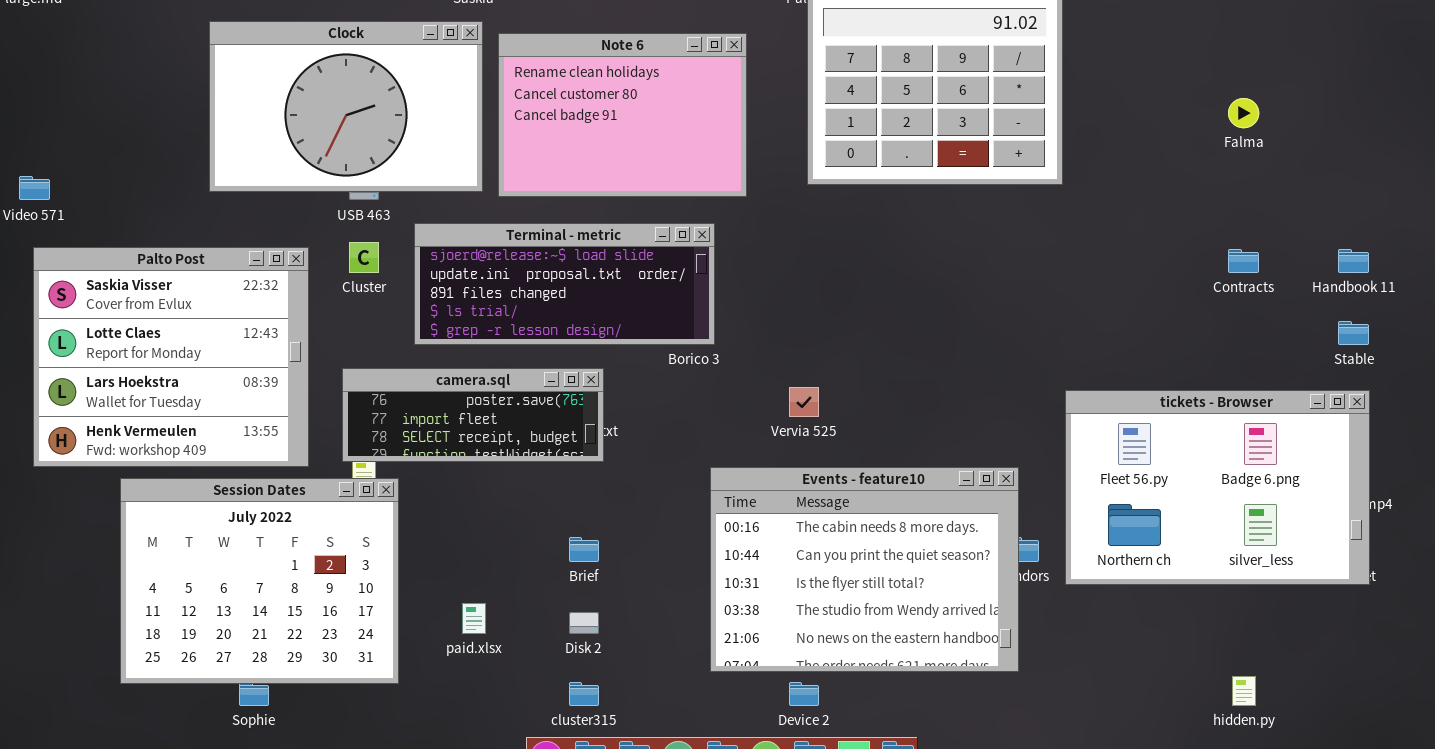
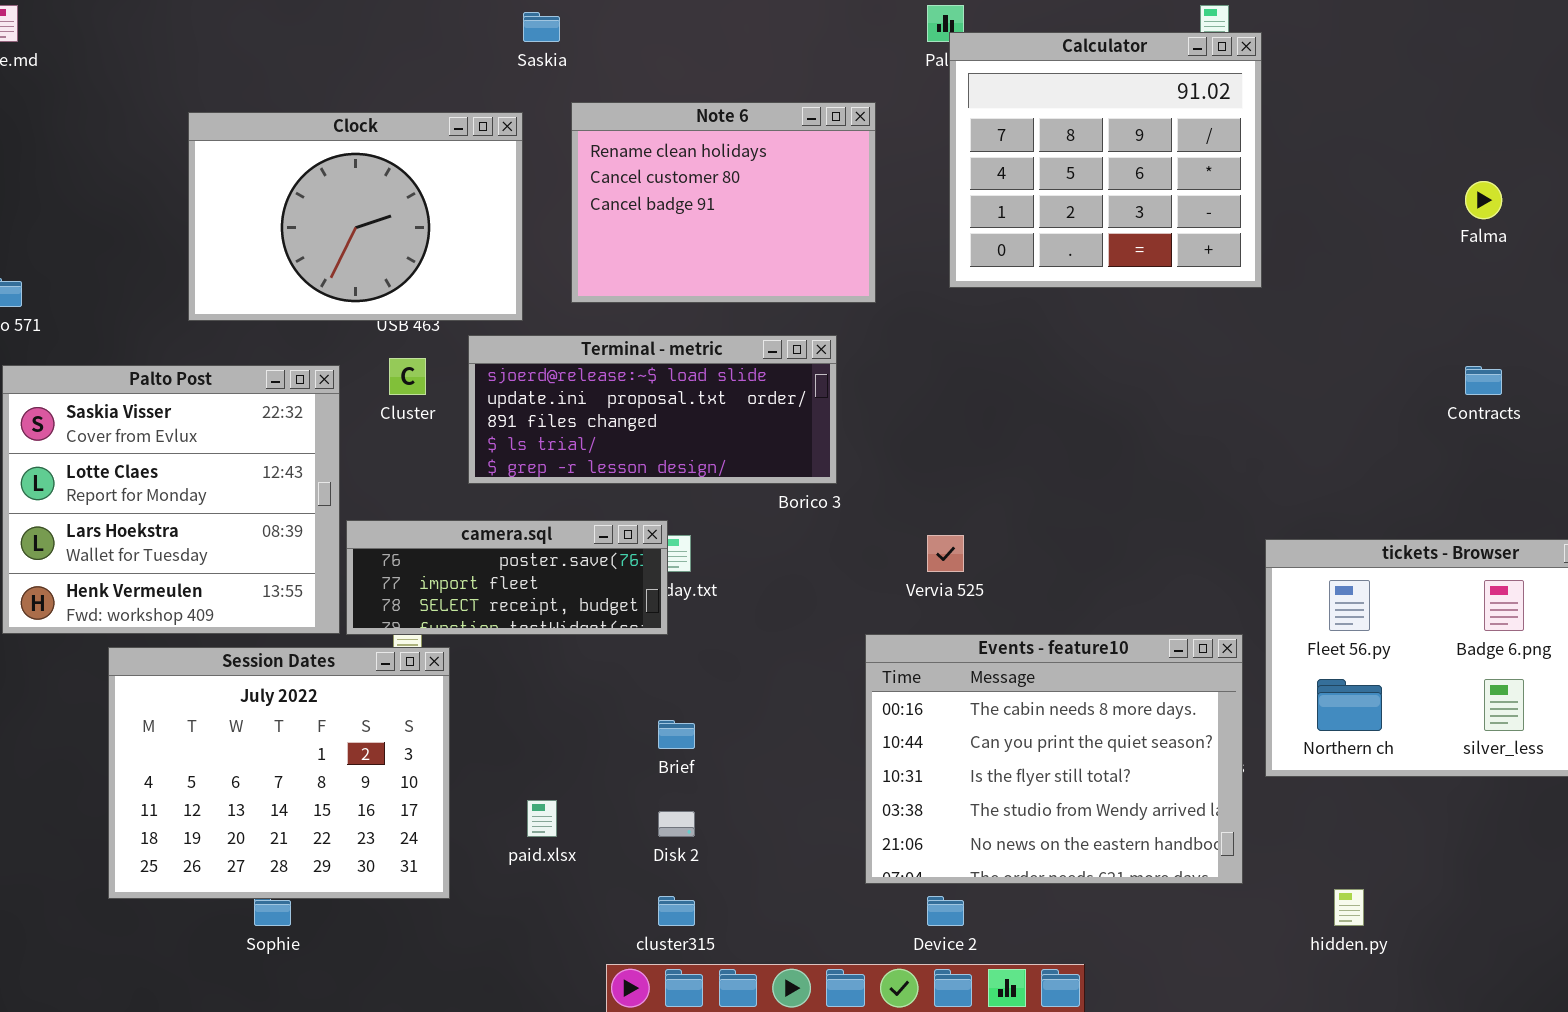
Clock: [209,21,483,192] -> [188,112,523,321], moved
camera.sql: [342,368,604,462] -> [346,520,668,635], moved
Events - feature10: [710,467,1019,672] -> [865,634,1243,884], moved
hidden.py: [1232,676,1256,706] -> [1334,889,1364,926], moved

